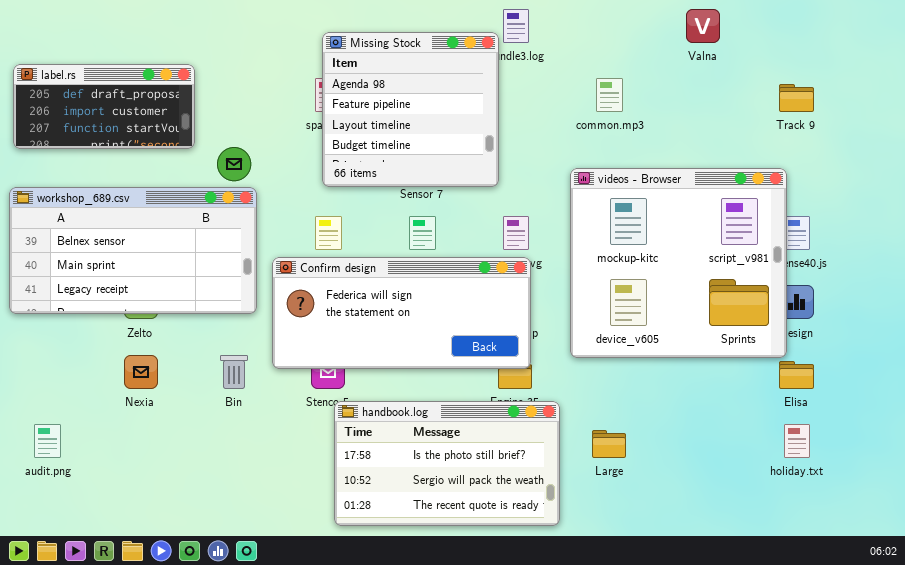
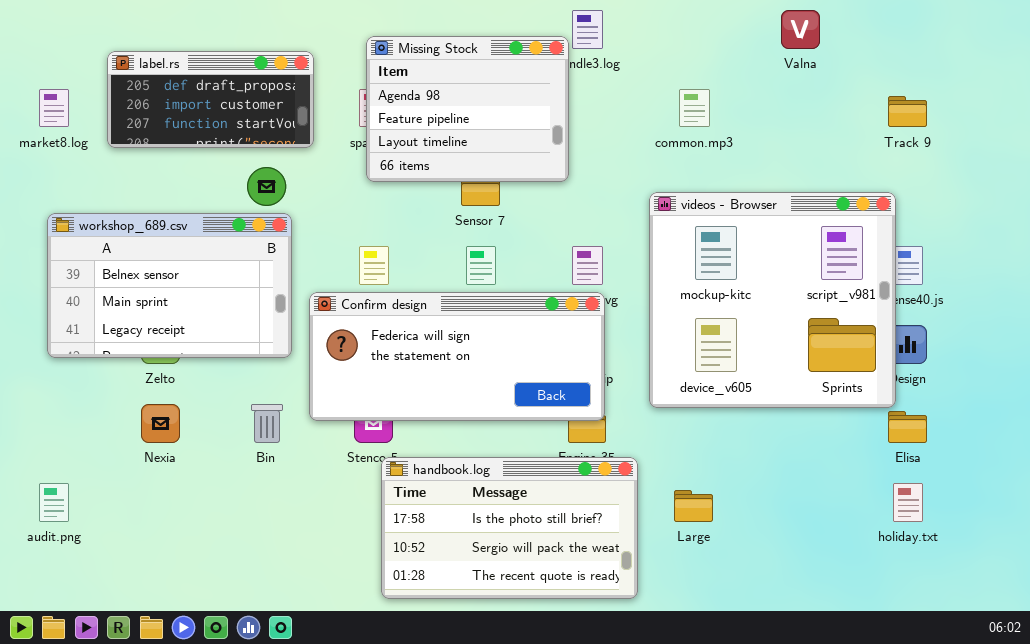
Missing Stock: [322,32,499,187] -> [366,36,569,182], resized
label.rs: [13,64,195,149] -> [107,51,314,148], moved
workshop_689.csv: [9,187,257,314] -> [47,213,292,358], resized

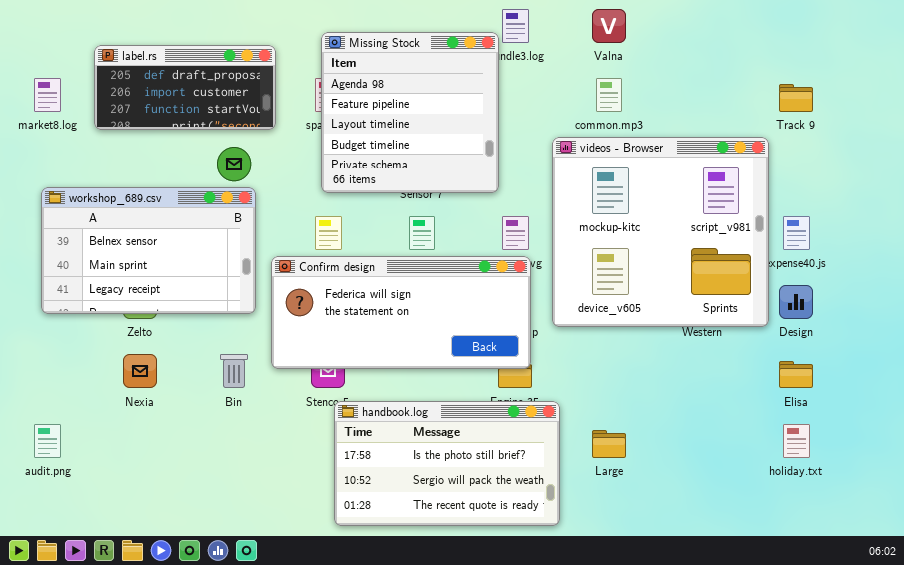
Valna: [781,10,820,49] -> [592,9,626,43], moved
Missing Stock: [366,36,569,182] -> [321,32,499,193], resized
videos - Browser: [649,192,896,408] -> [552,137,769,327], moved

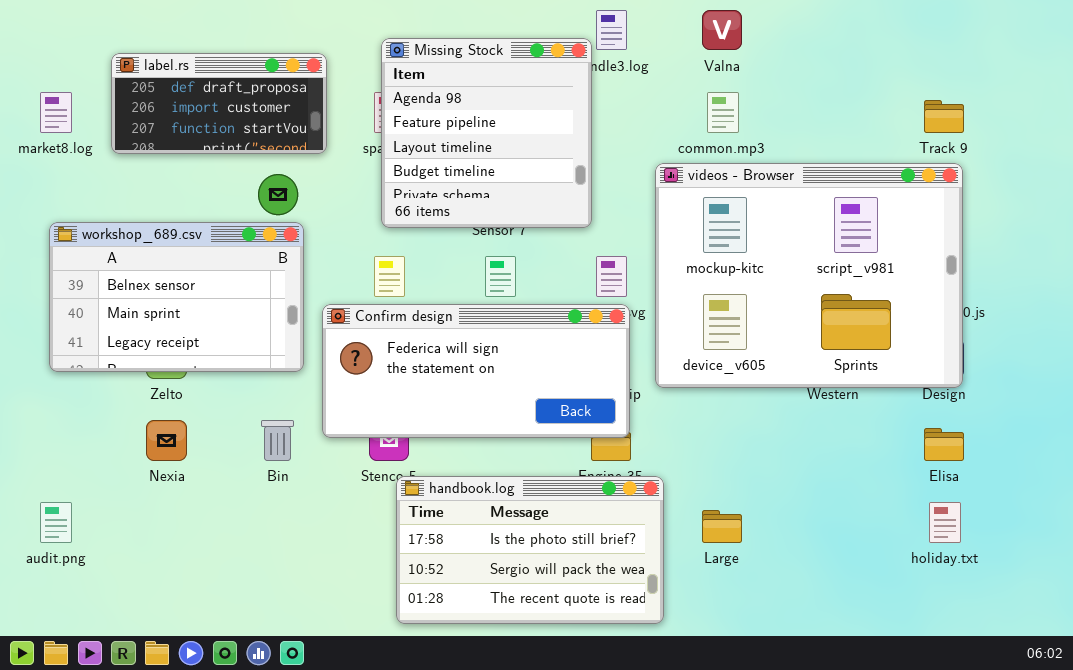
videos - Browser: [552,137,769,327] -> [655,163,963,388], resized

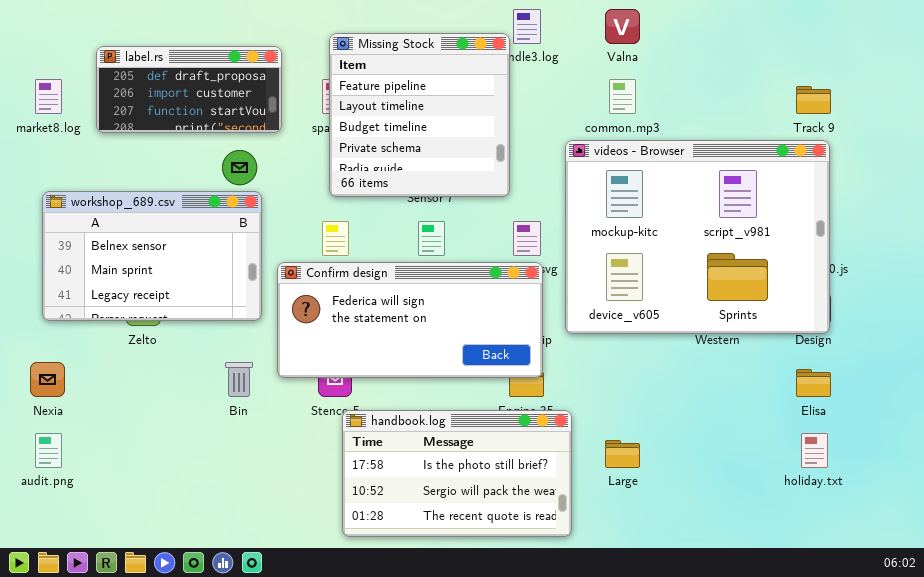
Missing Stock: [381,38,592,228] -> [329,33,510,197], scrolled down 1 row
Nexia: [146,420,187,461] -> [30,362,65,397], moved

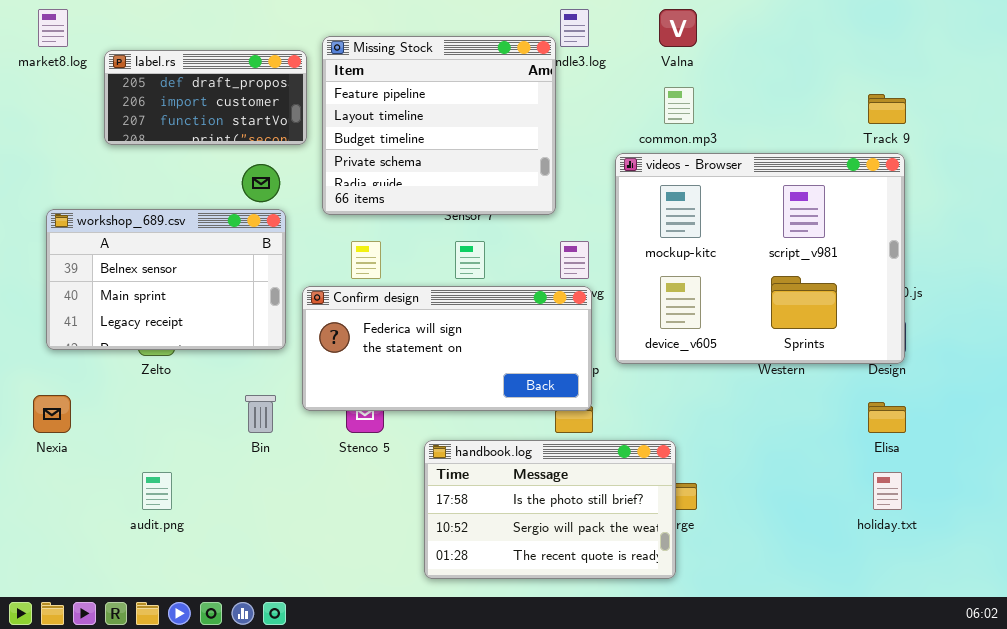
Missing Stock: [329,33,510,197] -> [322,36,556,215], resized
market8.log: [35,79,62,114] -> [38,9,68,47], moved
handbook.log: [342,410,572,537] -> [424,440,676,579], moved
audit.png: [35,433,62,468] -> [142,472,172,510], moved

